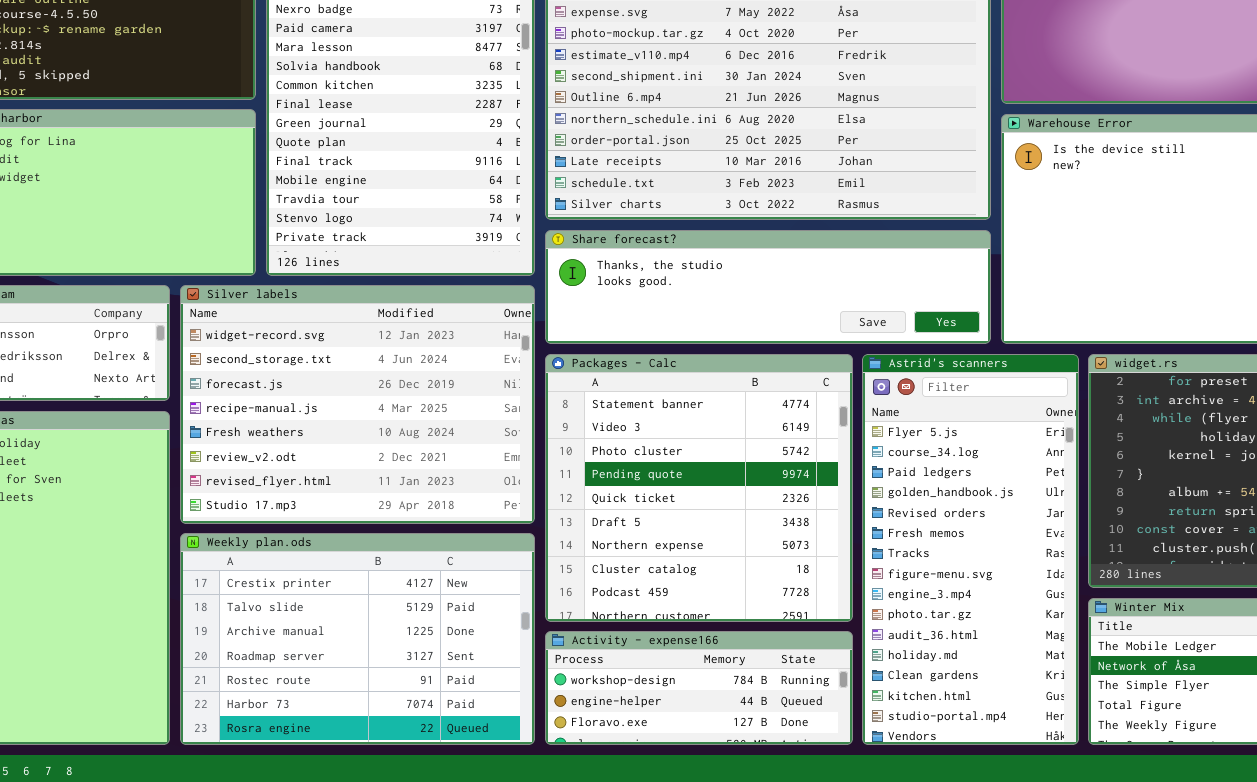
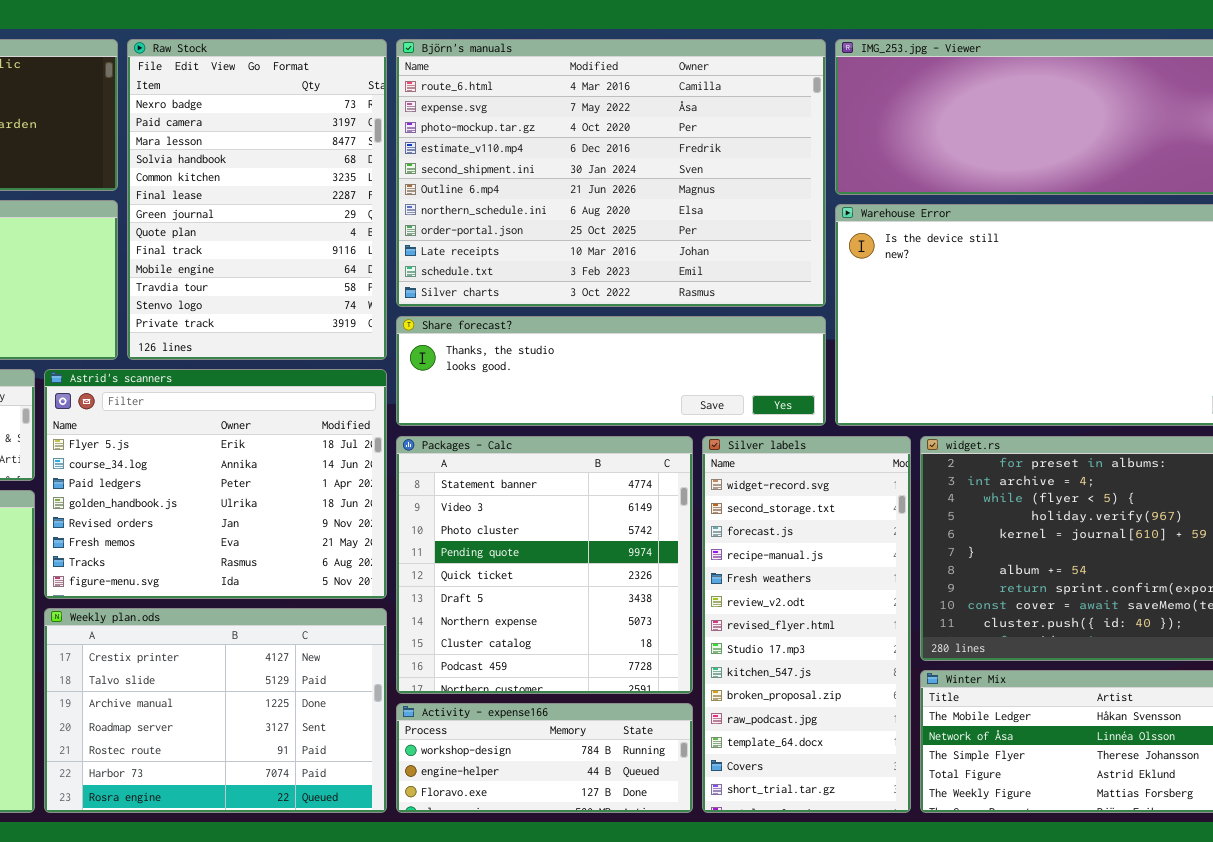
Silver labels: [180,285,535,524] -> [702,436,911,813], moved, resized
Astrid's scanners: [862,354,1079,745] -> [44,369,387,599], moved, resized

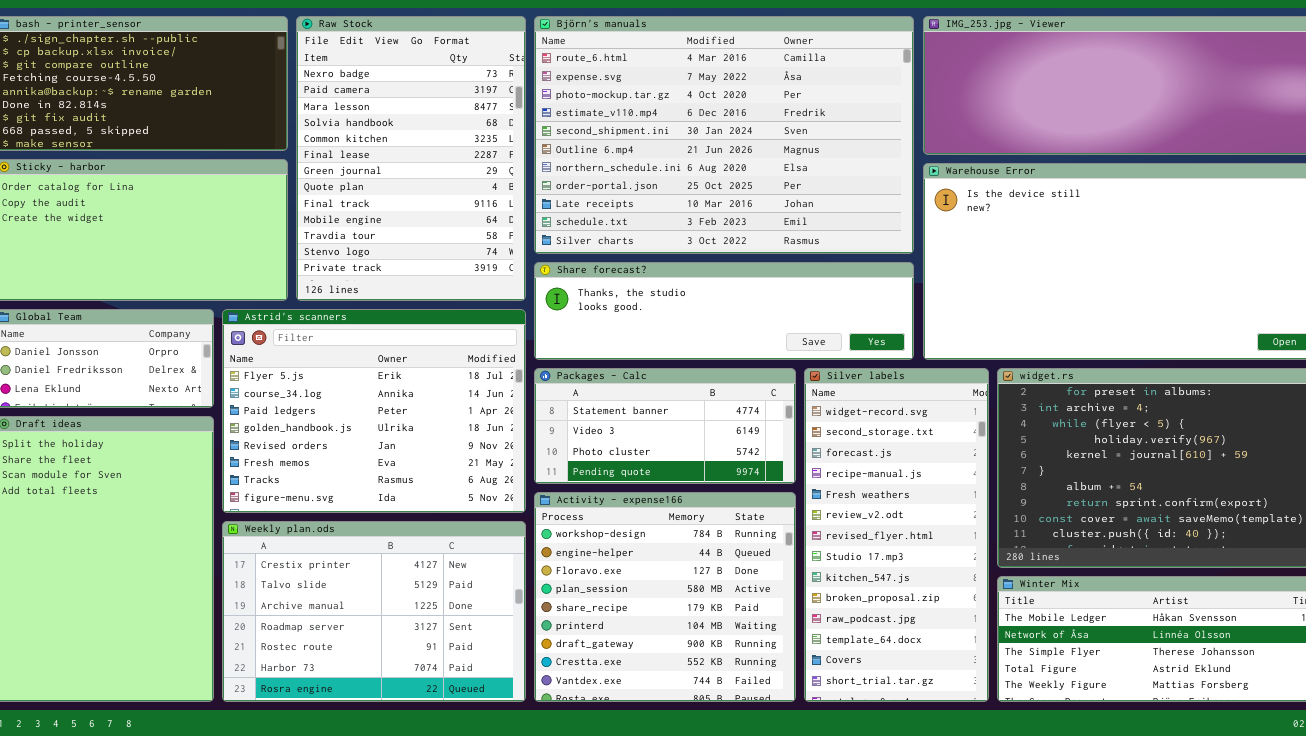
Packages - Calc: [396,436,693,694] -> [534,368,796,484], resized
Activity - expense166: [396,703,693,813] -> [534,492,796,702], resized

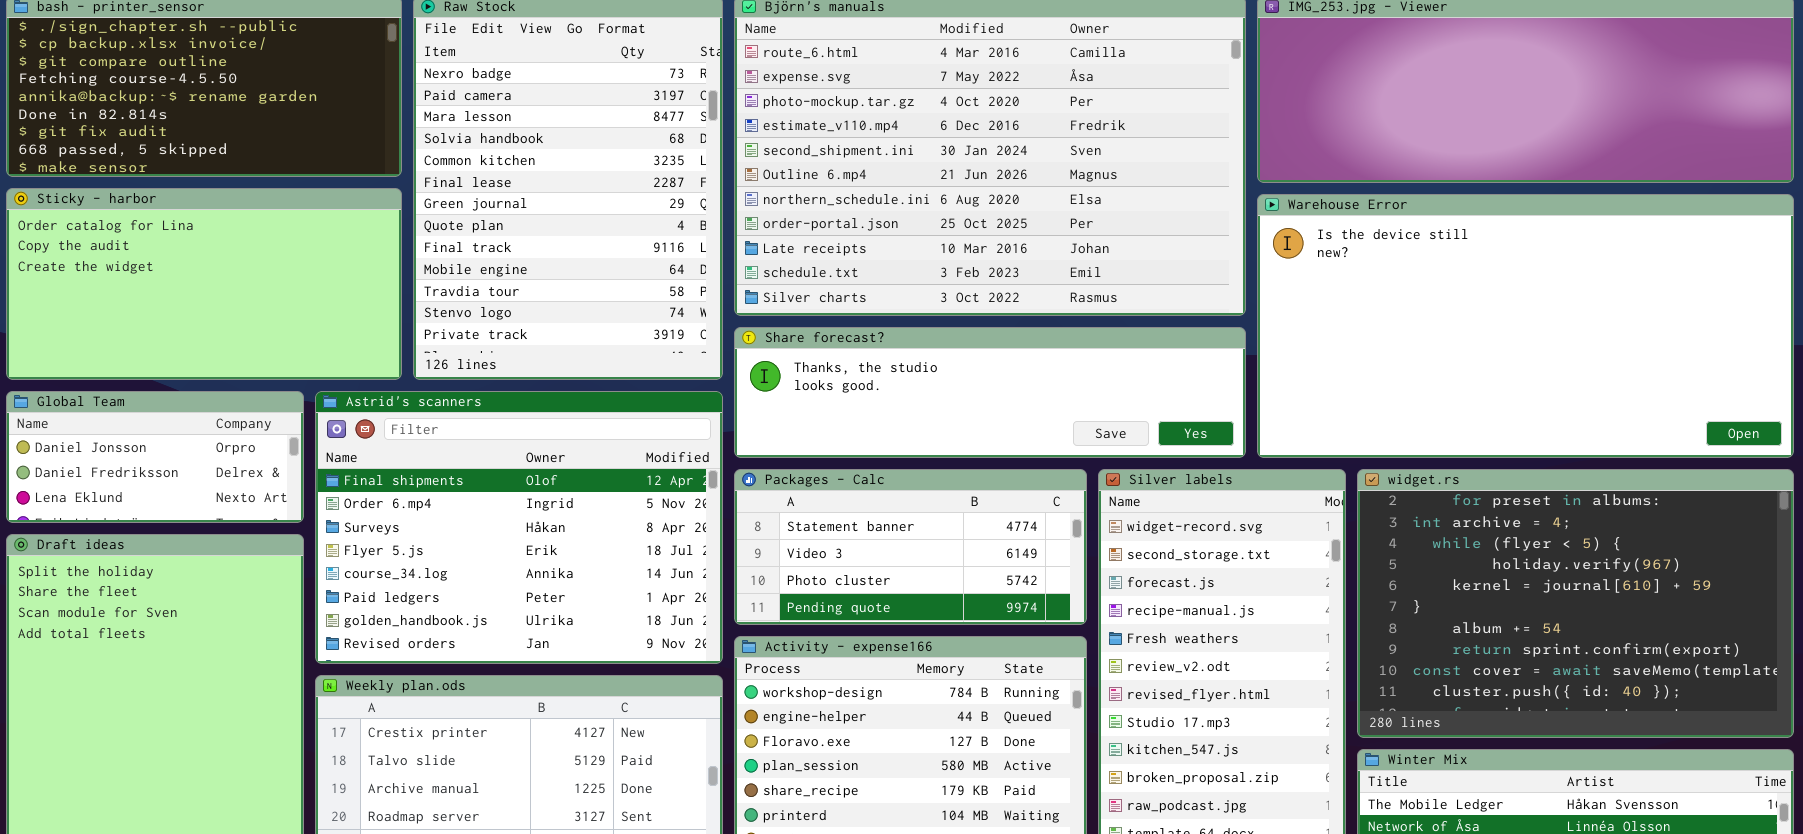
Astrid's scanners: [222,309,526,513] -> [315,391,723,664], scrolled up 3 rows

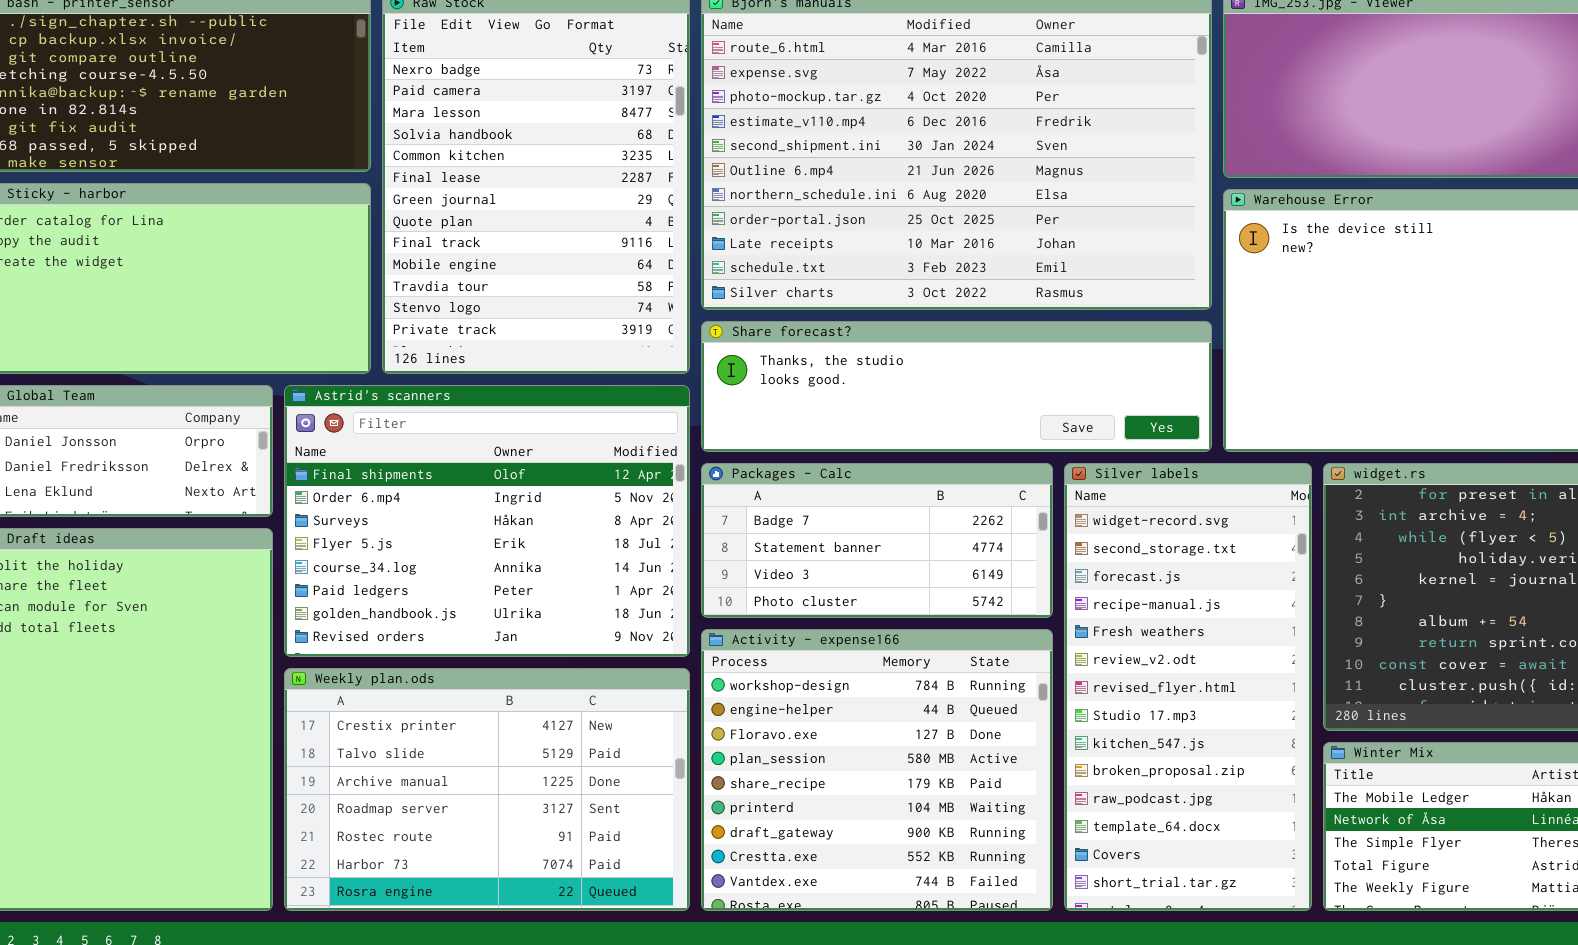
Packages - Calc: [734,469,1087,625] -> [701,463,1053,618], scrolled up 1 row

